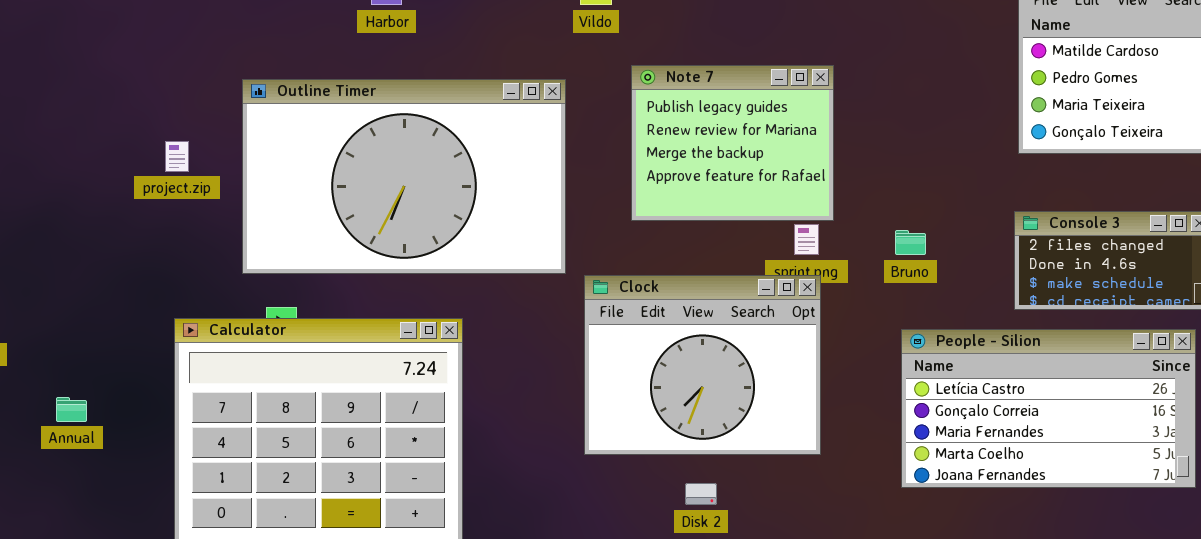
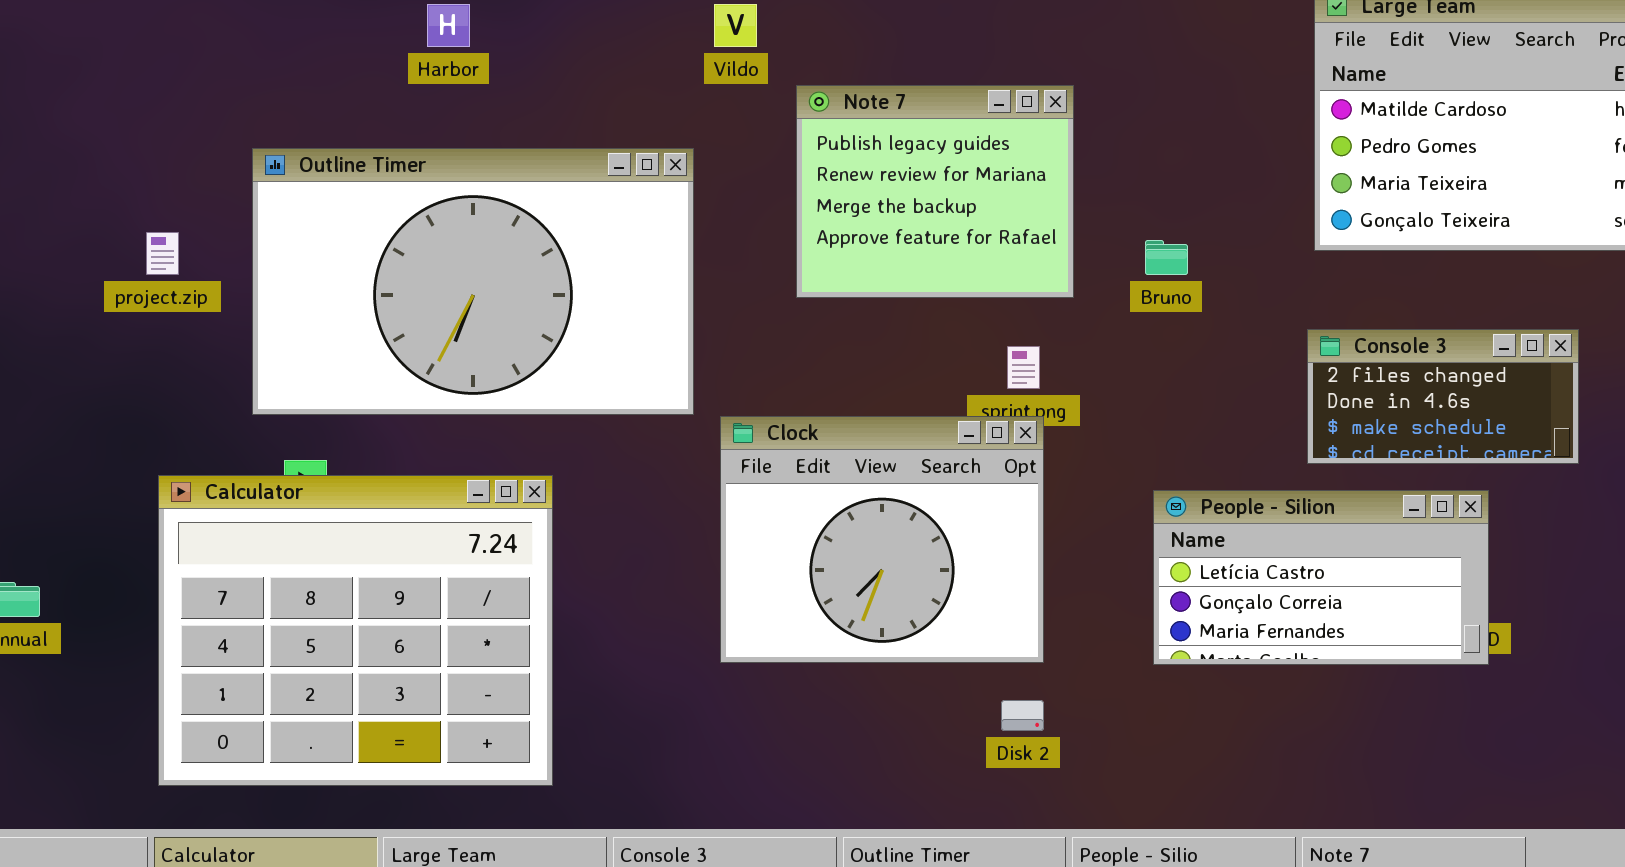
Note 7: [631,65,834,221] -> [796,85,1074,298], moved
Bruno: [895,230,926,255] -> [1145,240,1188,275], moved
People - Silion: [901,329,1196,488] -> [1153,490,1489,665], resized
Disk 2: [685,483,717,505] -> [1001,700,1044,731], moved

